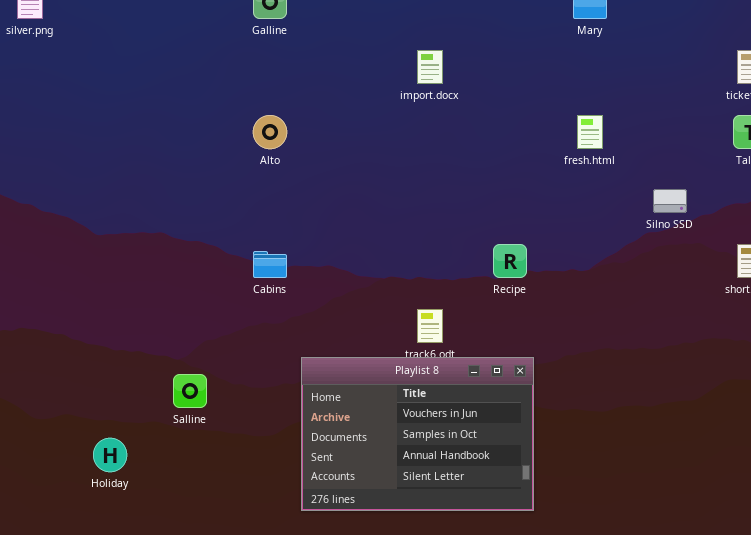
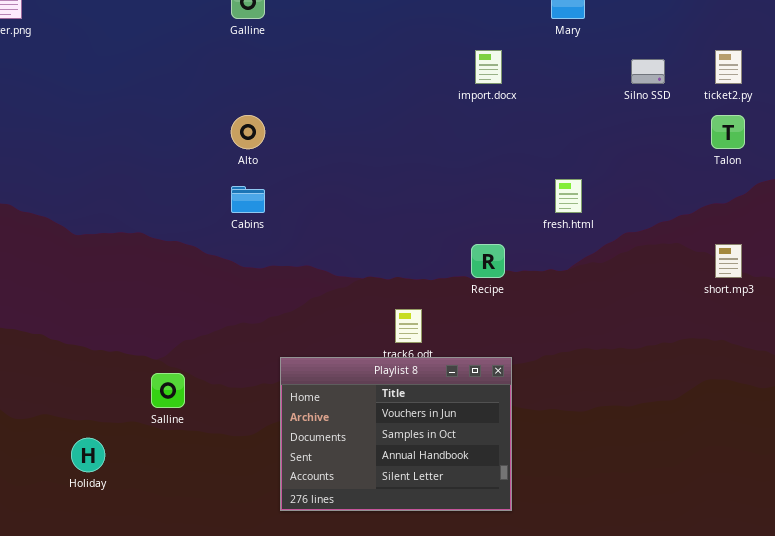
import.docx: [417,50,443,84] -> [475,50,502,84], moved
fresh.html: [577,115,603,149] -> [555,179,582,213], moved
Silno SSD: [653,189,687,213] -> [631,59,665,84], moved
Cabins: [253,251,287,278] -> [231,186,265,213], moved

